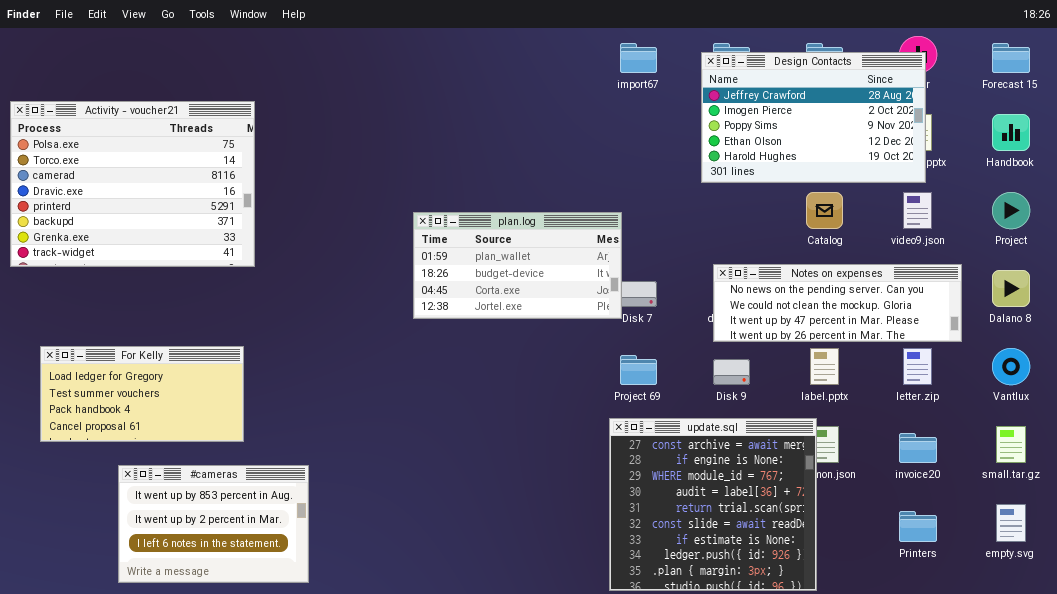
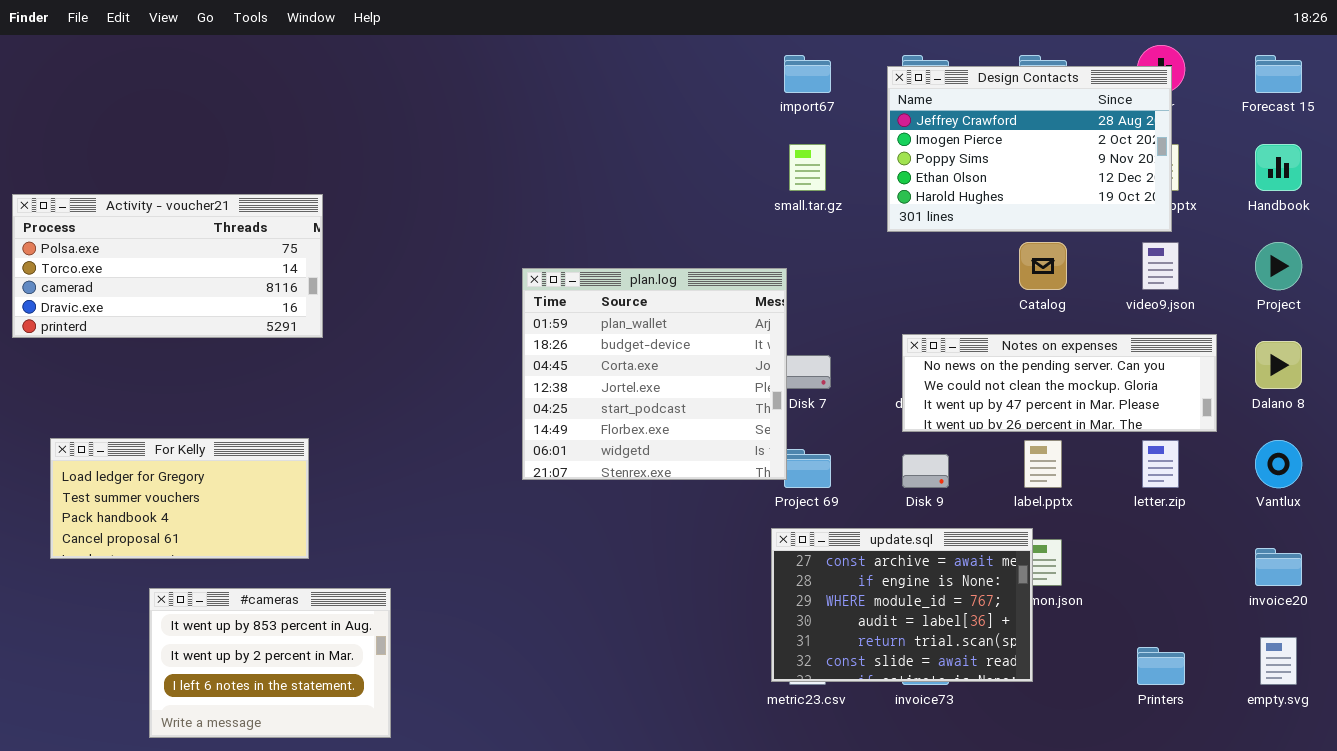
Activity - voucher21: [10,101,255,267] -> [12,194,323,338], resized
plan.log: [413,212,622,319] -> [522,268,787,480], resized
update.sql: [609,418,817,591] -> [771,528,1033,682], resized
small.tar.gz: [996,426,1026,463] -> [789,144,826,191], moved
invoice20: [899,433,937,463] -> [1255,548,1302,586], moved

